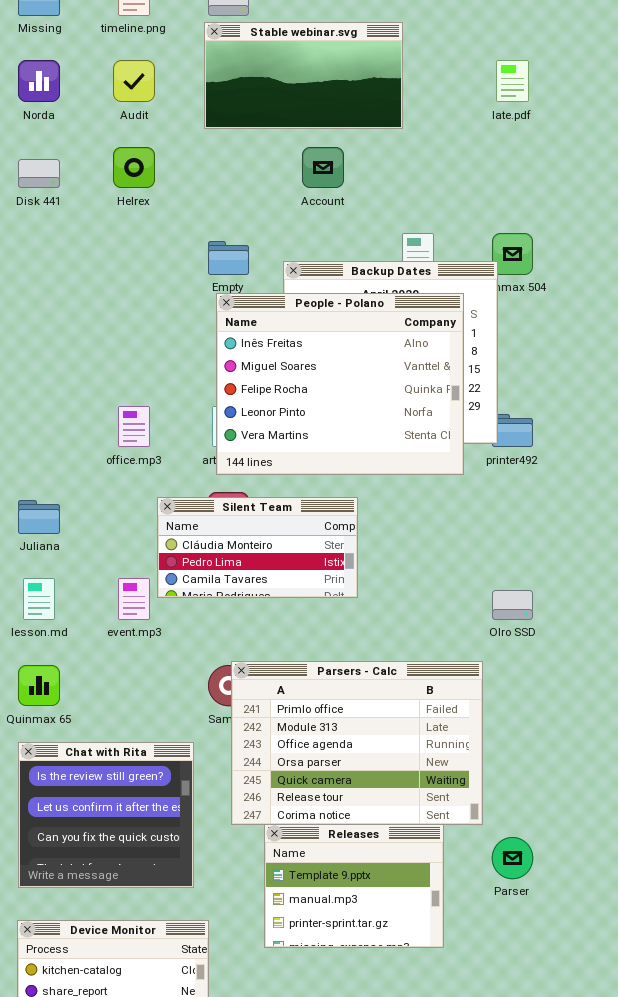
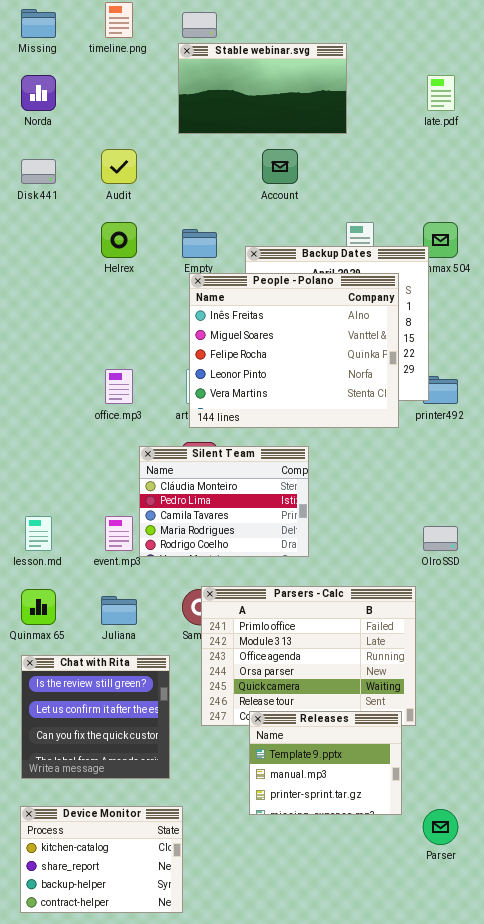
Audit: [113,60,155,102] -> [101,149,137,184], moved
Helrex: [113,147,155,188] -> [101,222,137,258], moved
Silent Team: [157,497,358,598] -> [139,446,309,557], resized
Juliana: [18,500,60,534] -> [101,596,137,625], moved
Releases: [264,824,444,948] -> [249,711,402,815], moved
Parser: [492,837,533,879] -> [423,809,458,845], moved

